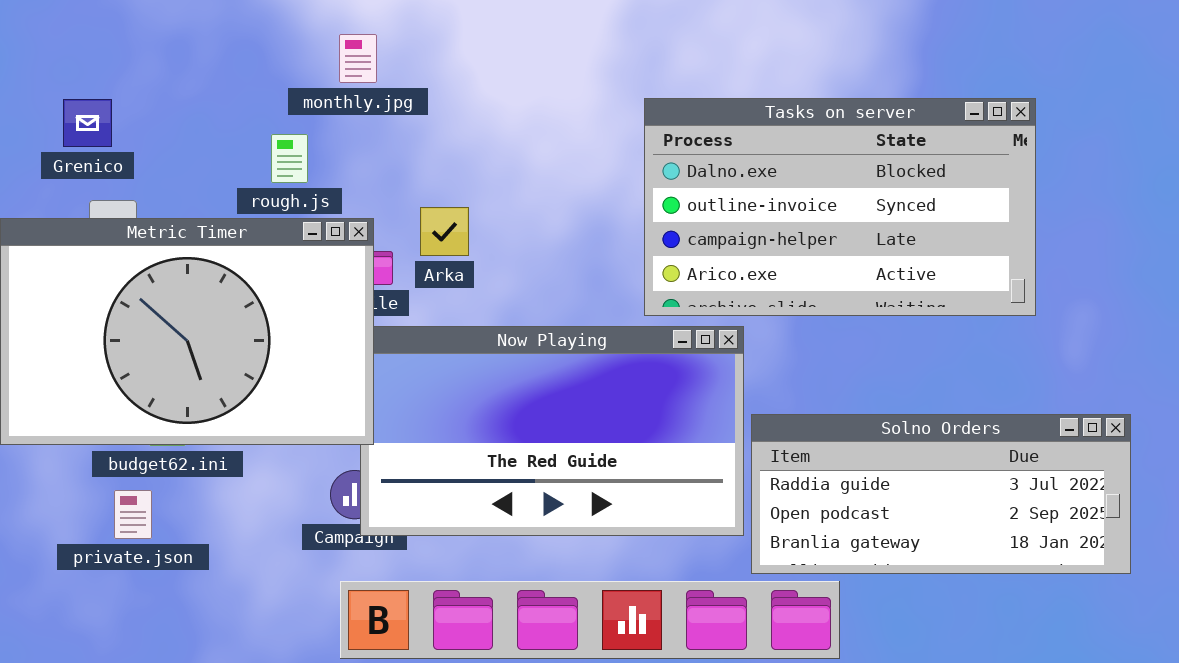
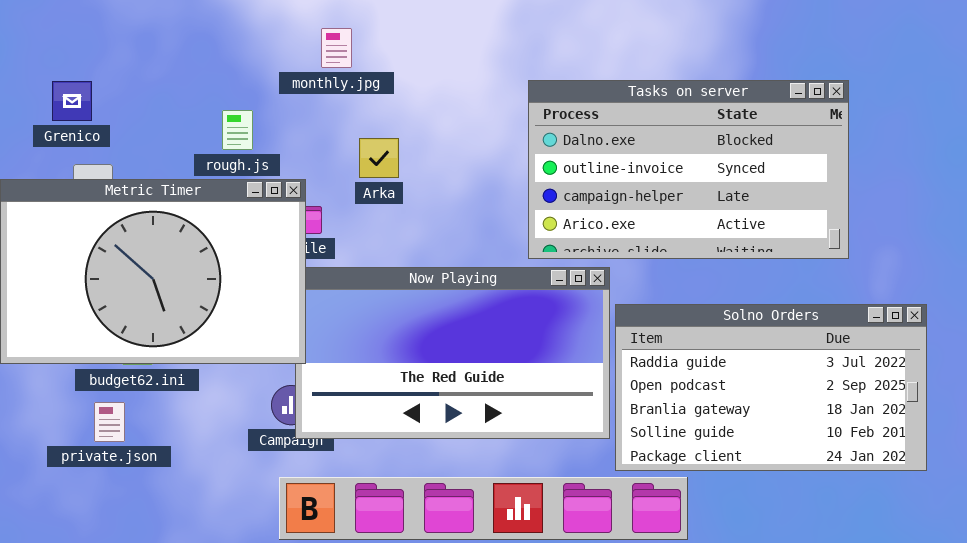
monthly.jpg: [339,34,377,83] -> [321,28,352,68], moved
Arka: [420,207,469,256] -> [359,138,399,178], moved
Solno Orders: [751,414,1131,574] -> [615,304,927,471], resized

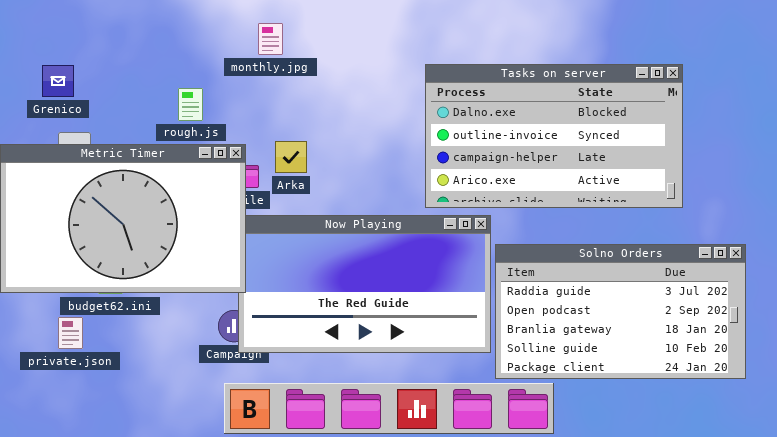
Arka: [359,138,399,178] -> [275,141,307,173], moved
private.json: [94,402,125,442] -> [58,317,83,349], moved

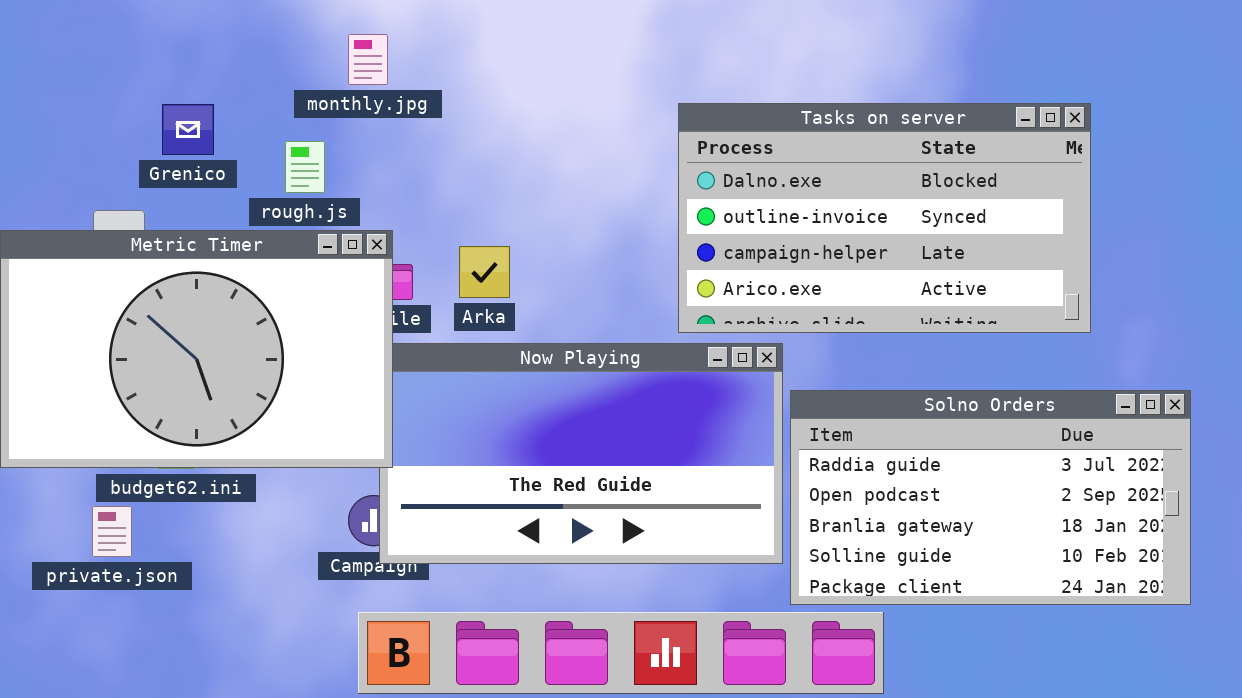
monthly.jpg: [258,23,283,55] -> [348,34,388,85], moved
Grenico: [42,65,74,97] -> [162,104,214,155], moved
Arka: [275,141,307,173] -> [459,246,510,298], moved

